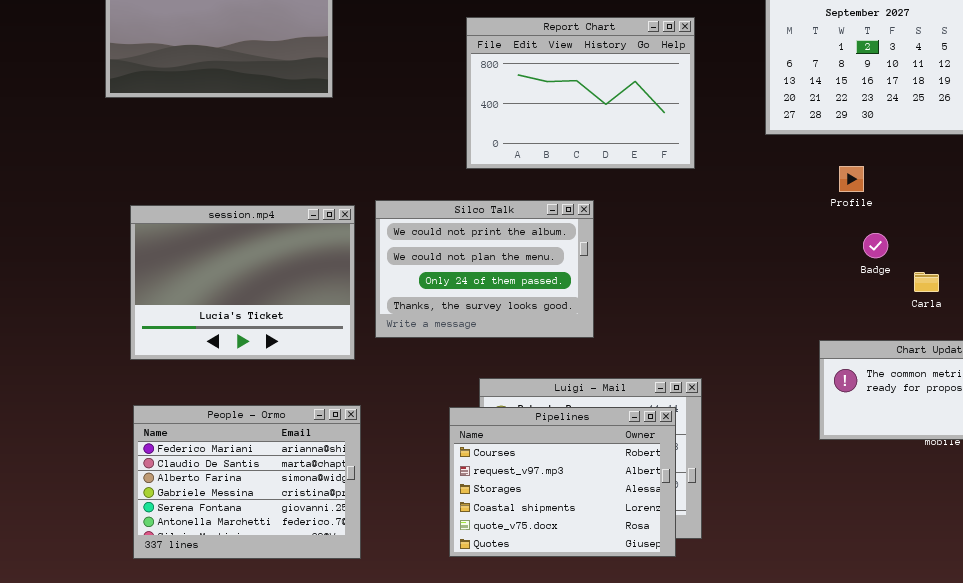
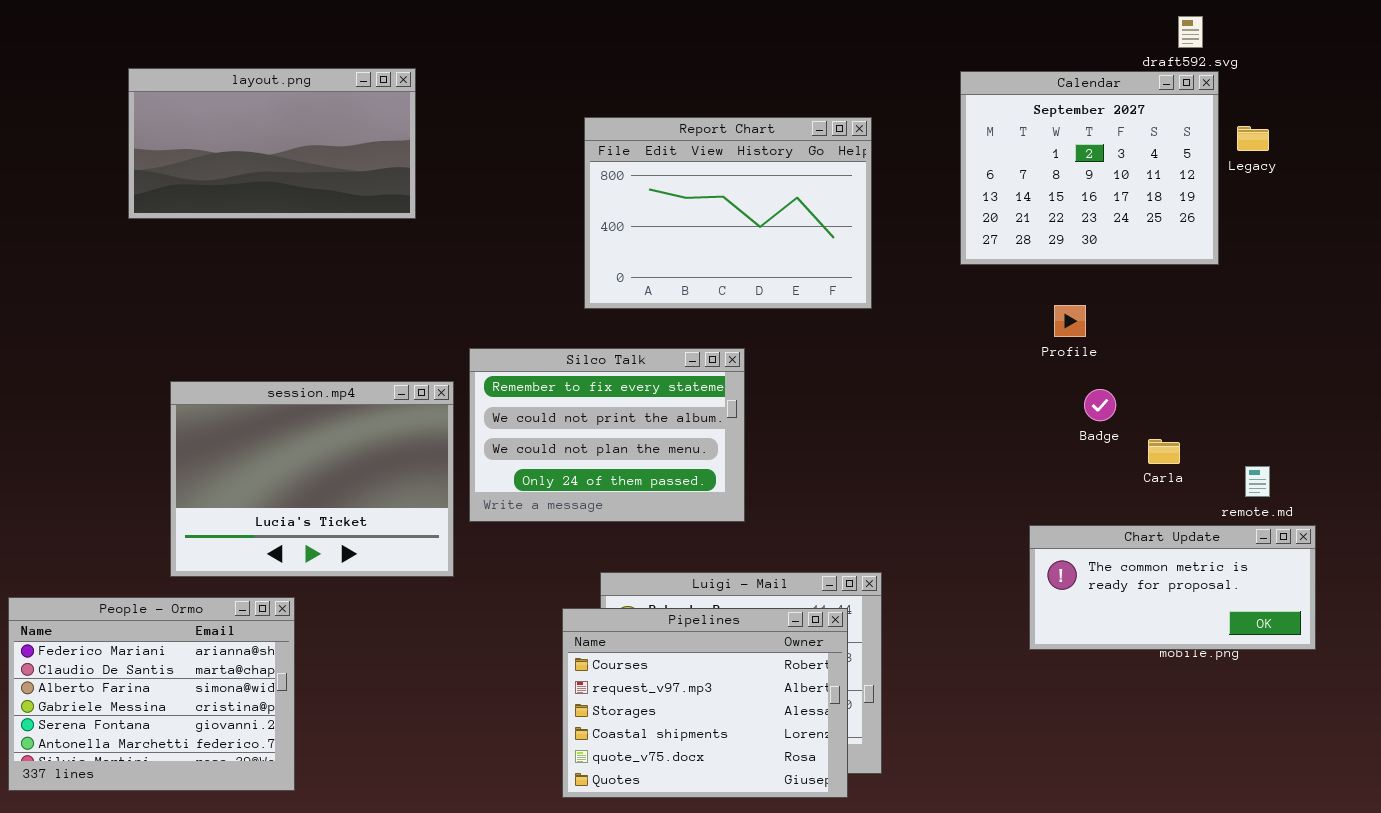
Silco Talk: [375,200,594,338] -> [469,348,745,522], scrolled up 1 row
session.mp4: [130,205,355,360] -> [170,381,454,577], moved
People - Ormo: [133,405,361,559] -> [8,597,295,791], moved

